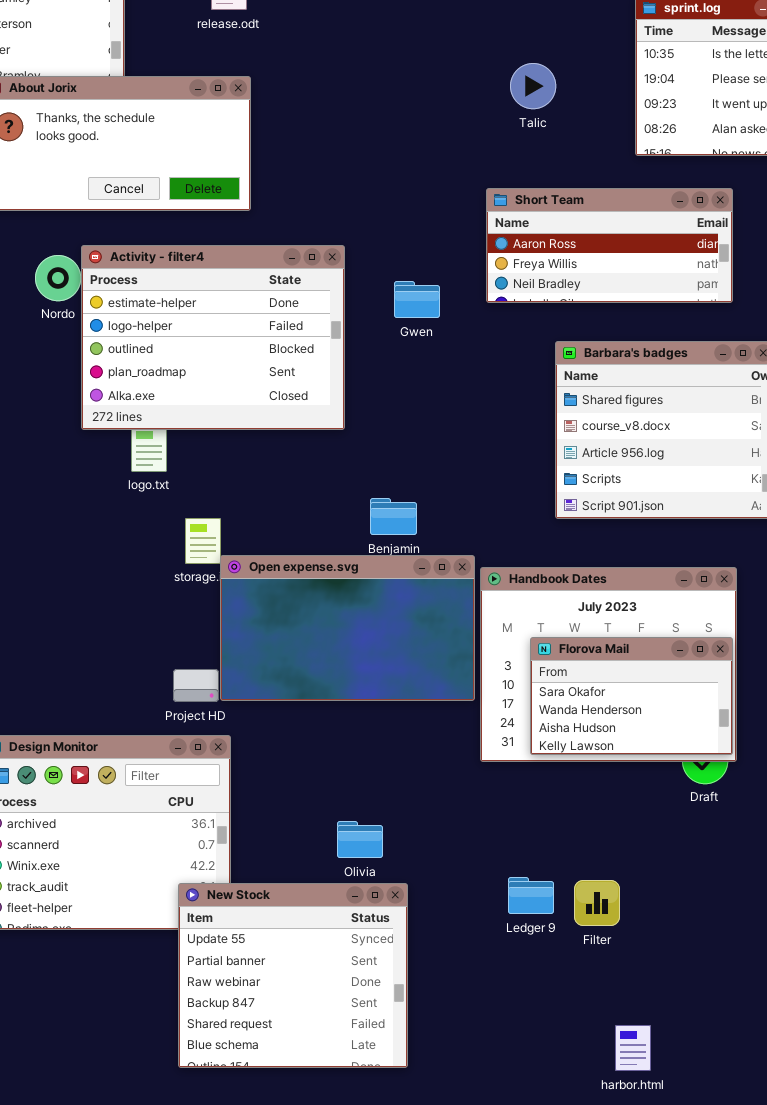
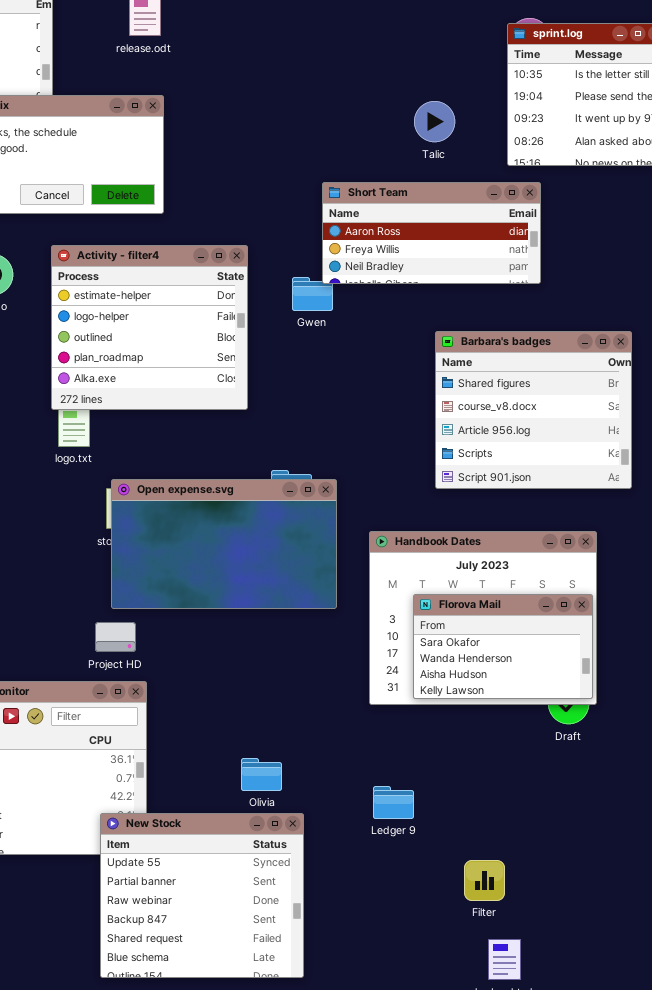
Talic: [510,63,556,109] -> [414,101,455,142], moved
Short Team: [486,188,733,303] -> [322,182,541,284], moved
Activity - filter4: [81,245,345,430] -> [51,245,248,410], resized
Open expense.svg: [220,555,475,701] -> [111,479,337,609], moved
Ledger 9: [508,877,554,914] -> [373,786,414,819], moved
Filter: [574,880,620,926] -> [464,860,505,901], moved

